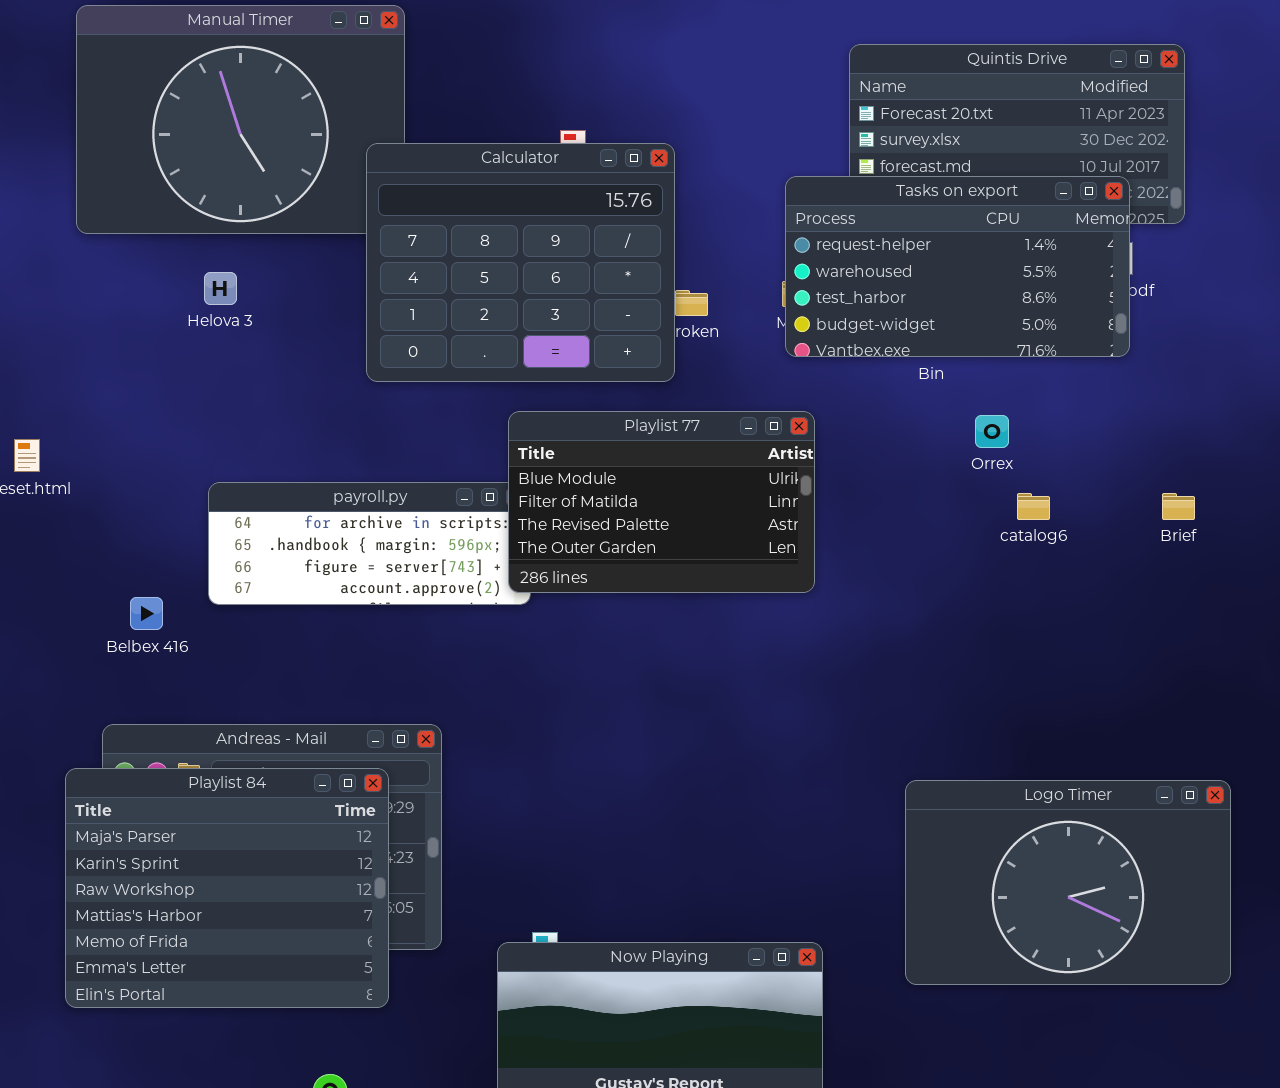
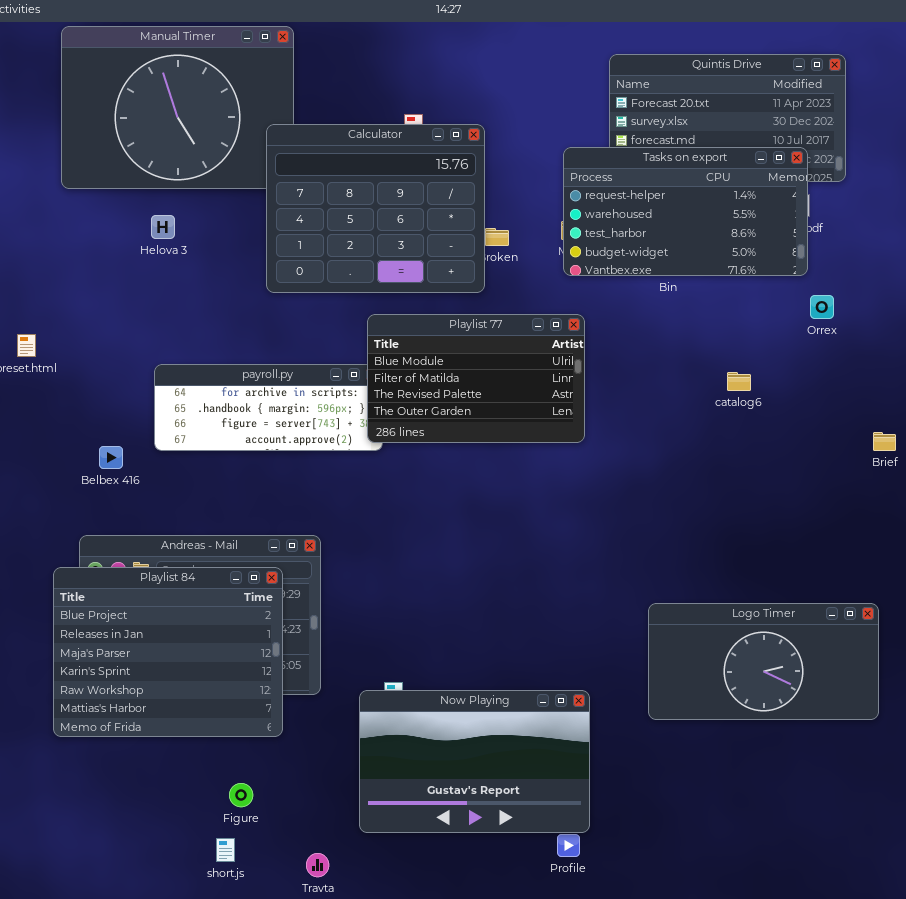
Orrex: [975,415,1009,448] -> [810,295,834,319], moved
Brief: [1162,493,1195,520] -> [873,432,896,451], moved
Playlist 84: [65,768,389,1008] -> [53,567,283,737], scrolled up 2 rows
Logo Timer: [905,780,1231,985] -> [648,603,879,720], resized

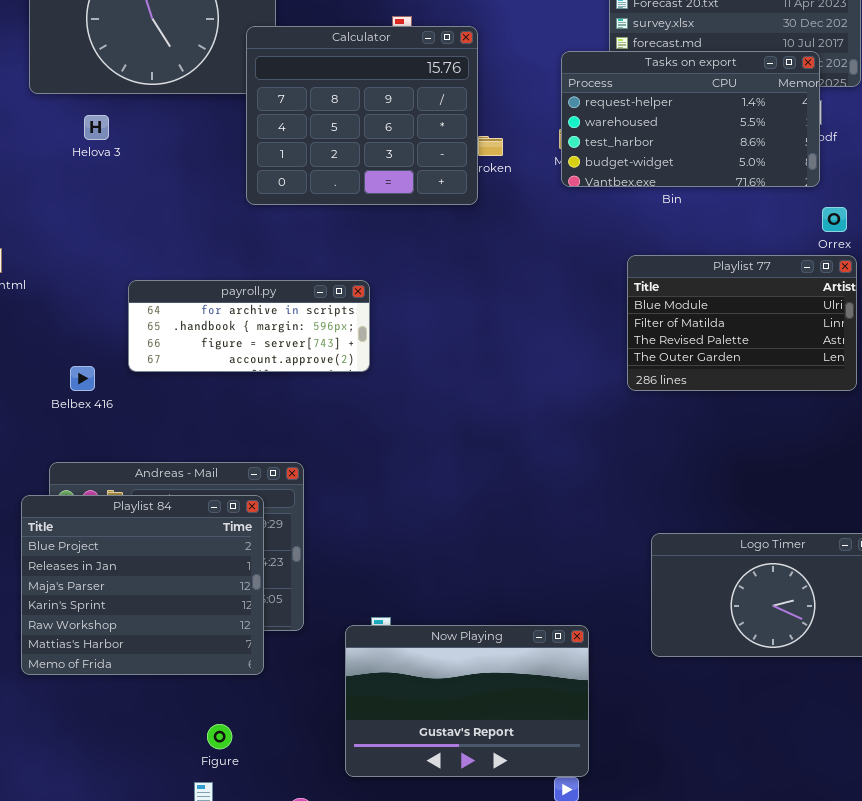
Helova 3: [151,215,175,239] -> [84,115,109,140], moved
Playlist 77: [367,314,585,443] -> [627,255,857,391], moved

